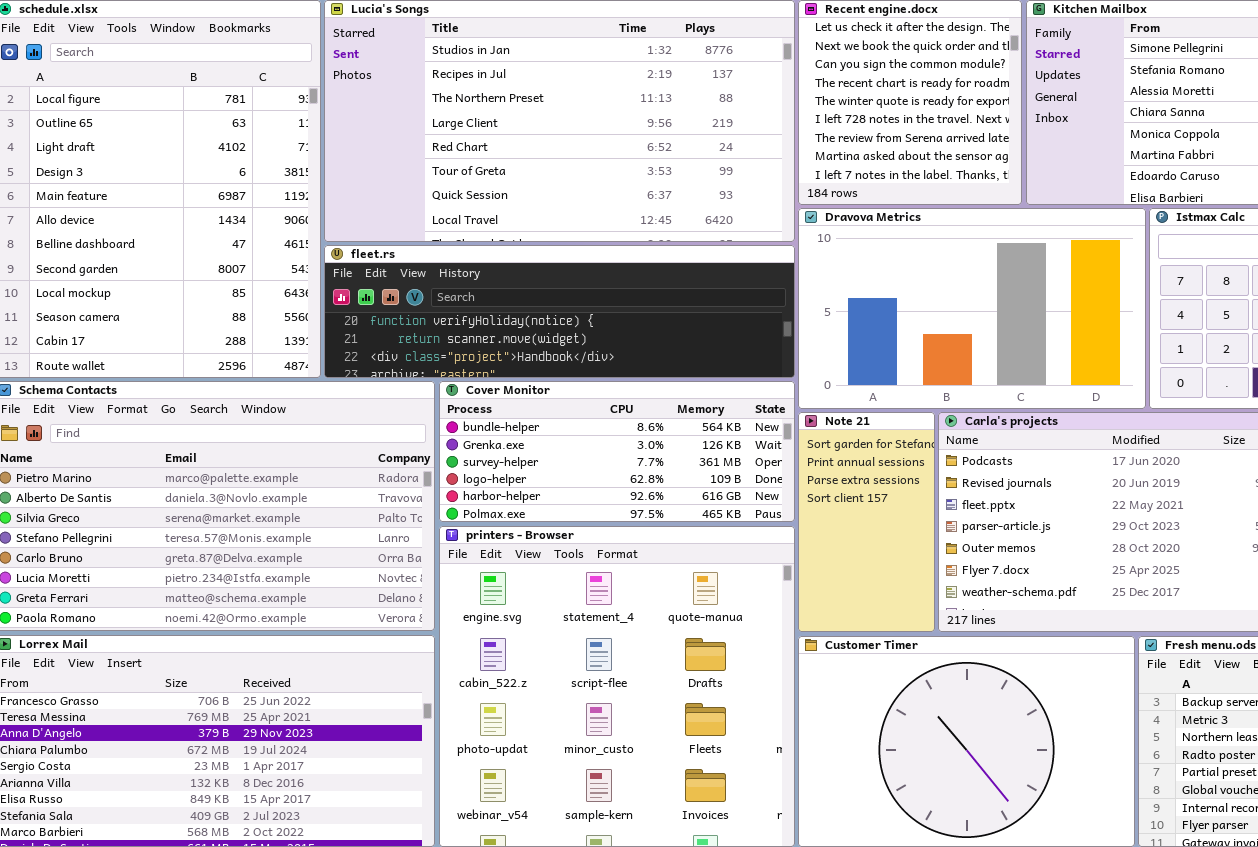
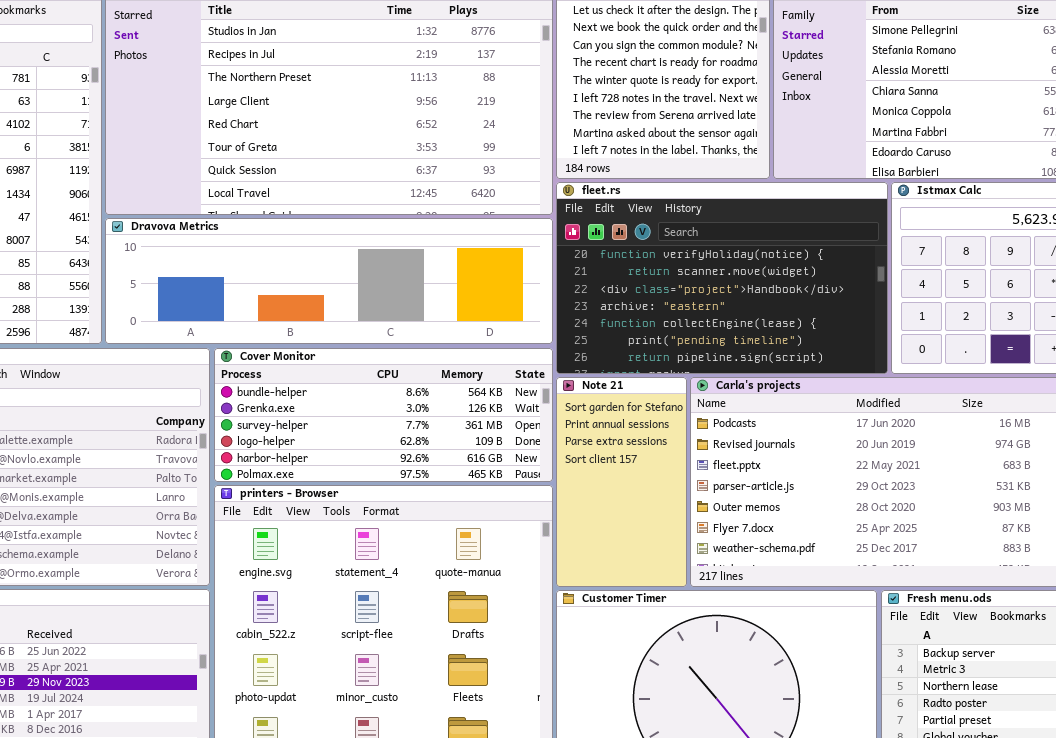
Dravova Metrics: [798,208,1146,409] -> [105,218,553,344], moved, resized
fleet.rs: [324,245,795,378] -> [556,182,888,374], moved, resized

